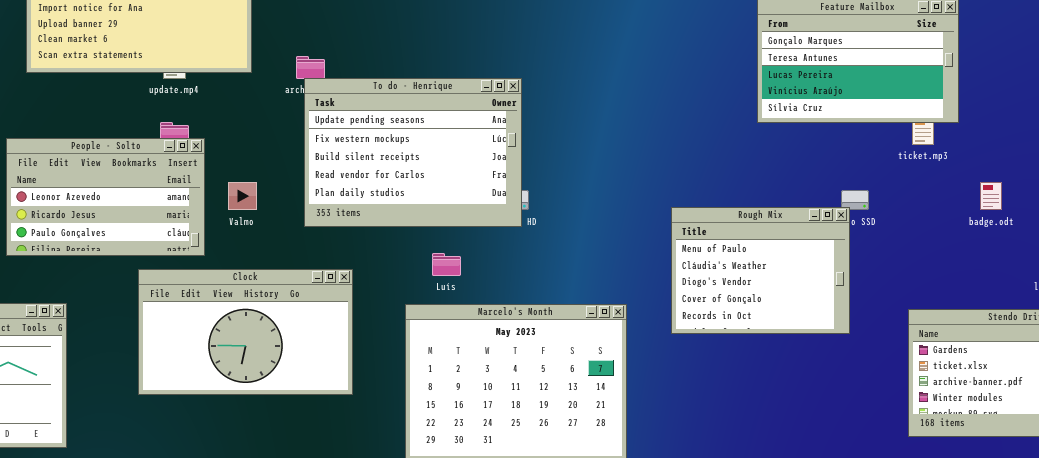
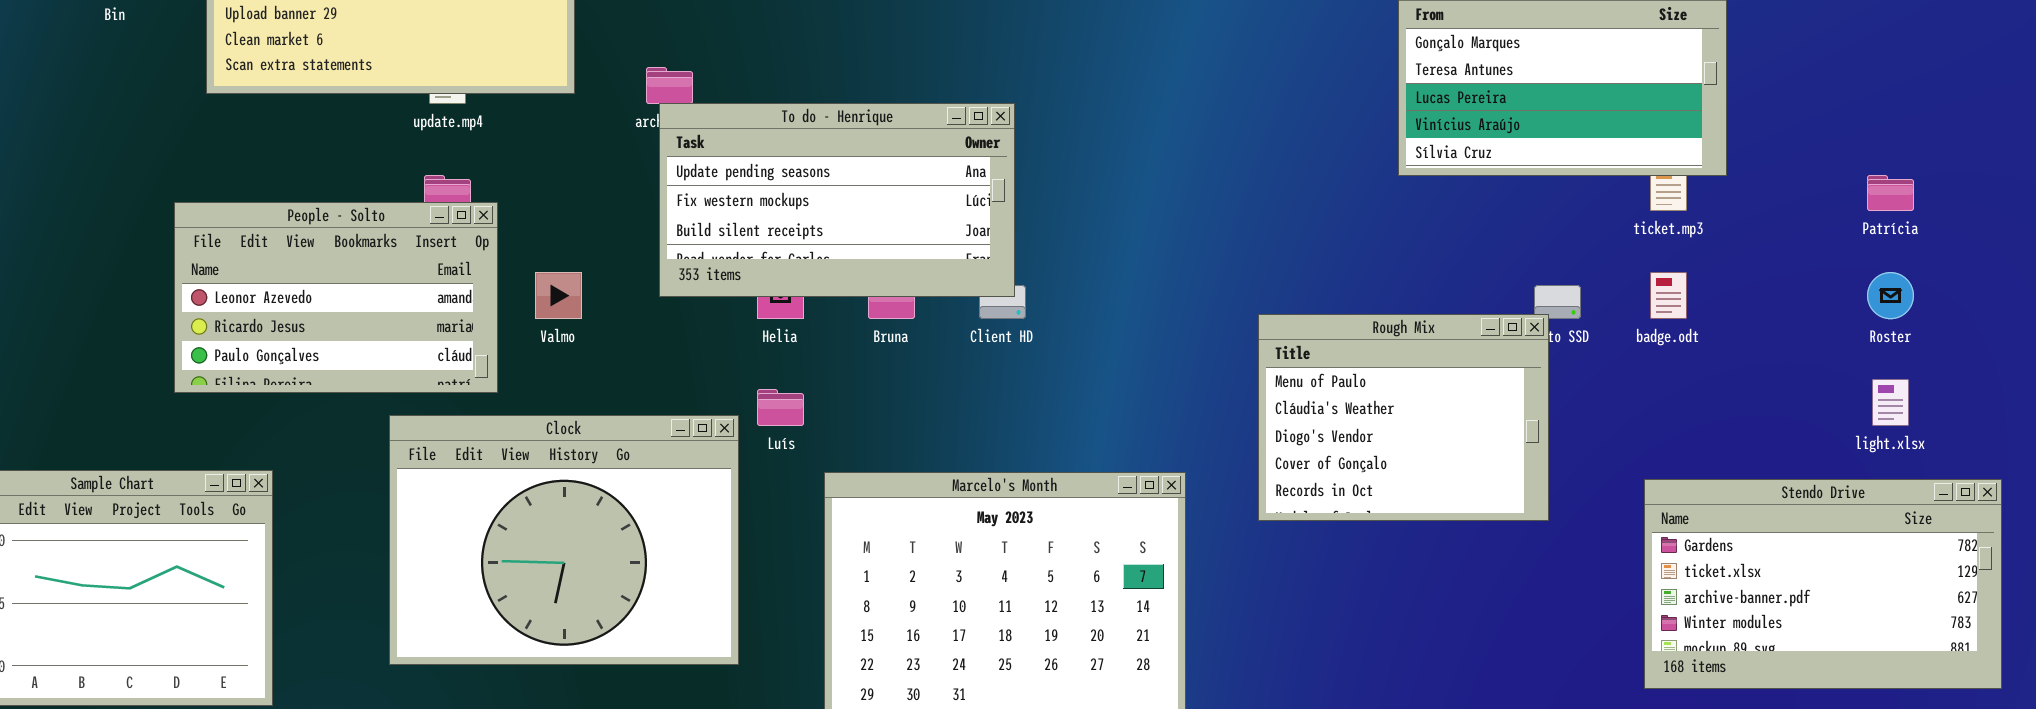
To do - Henrique: [304,78,522,227] -> [659,103,1015,297], resized
badge.odt: [980,182,1002,210] -> [1650,272,1687,319], moved
Luís: [432,253,461,276] -> [757,389,804,426], moved
Clock: [138,269,353,395] -> [389,415,739,665], resized

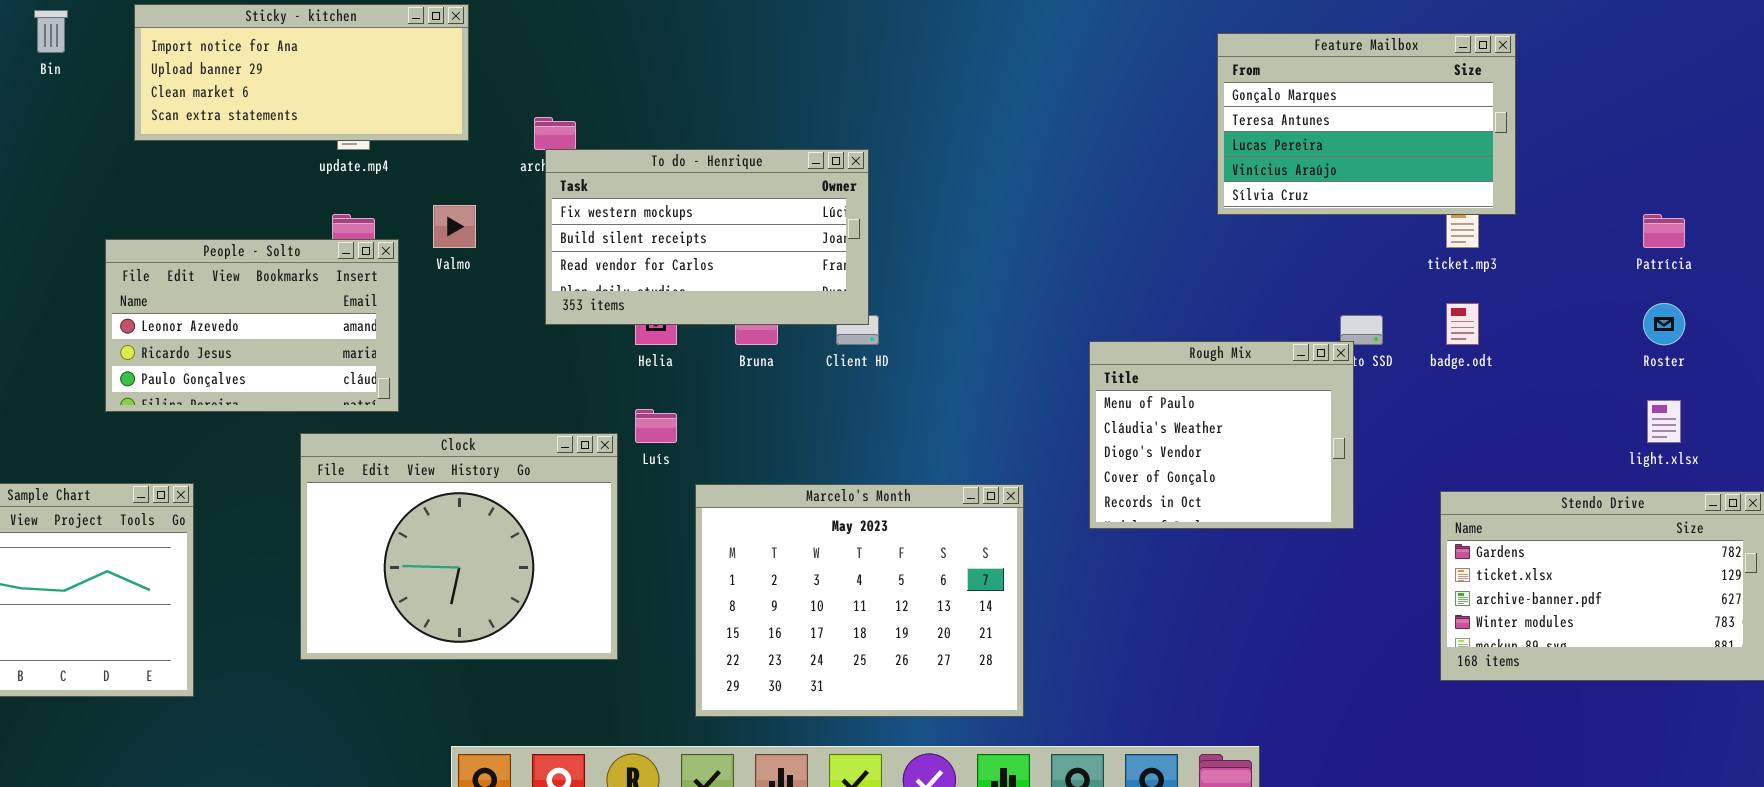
To do - Henrique: [659,103,1015,297] -> [545,149,869,325], scrolled down 1 row
Valmo: [535,272,582,319] -> [433,205,476,248], moved

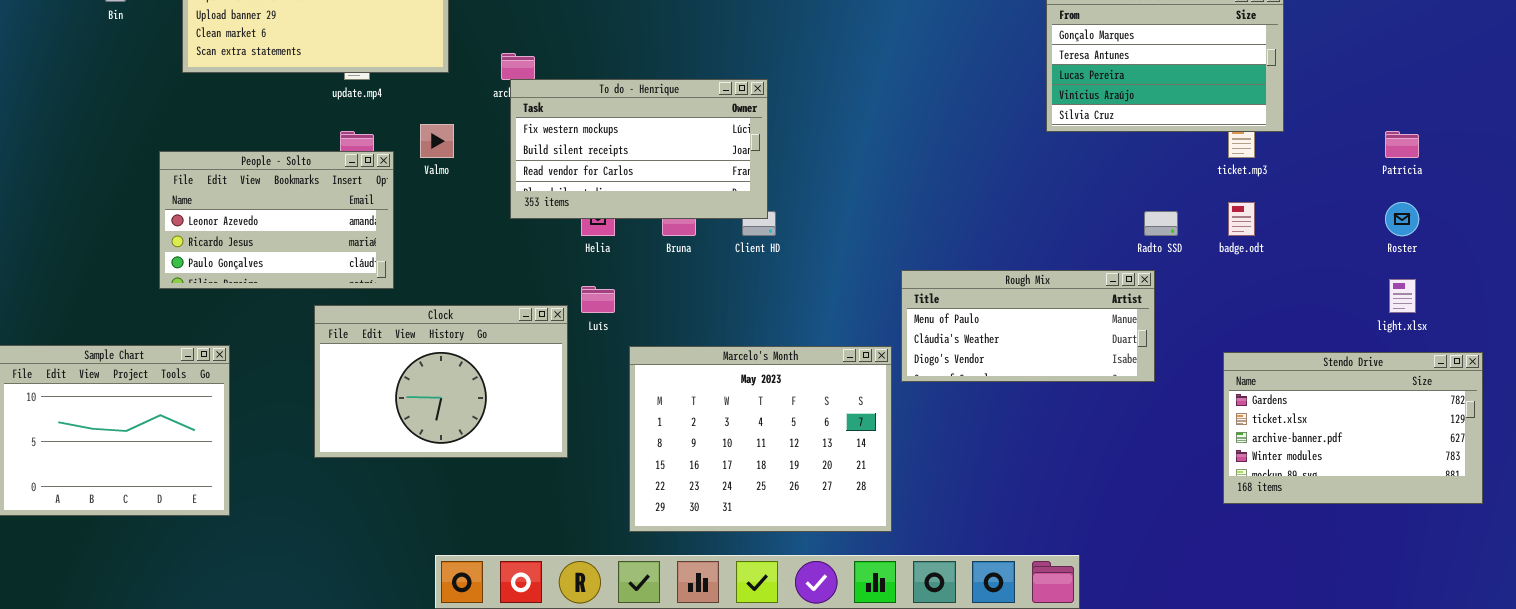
Rough Mix: [1089,341,1354,529] -> [901,270,1155,382], resized
Clock: [300,433,618,660] -> [314,305,568,458], resized

